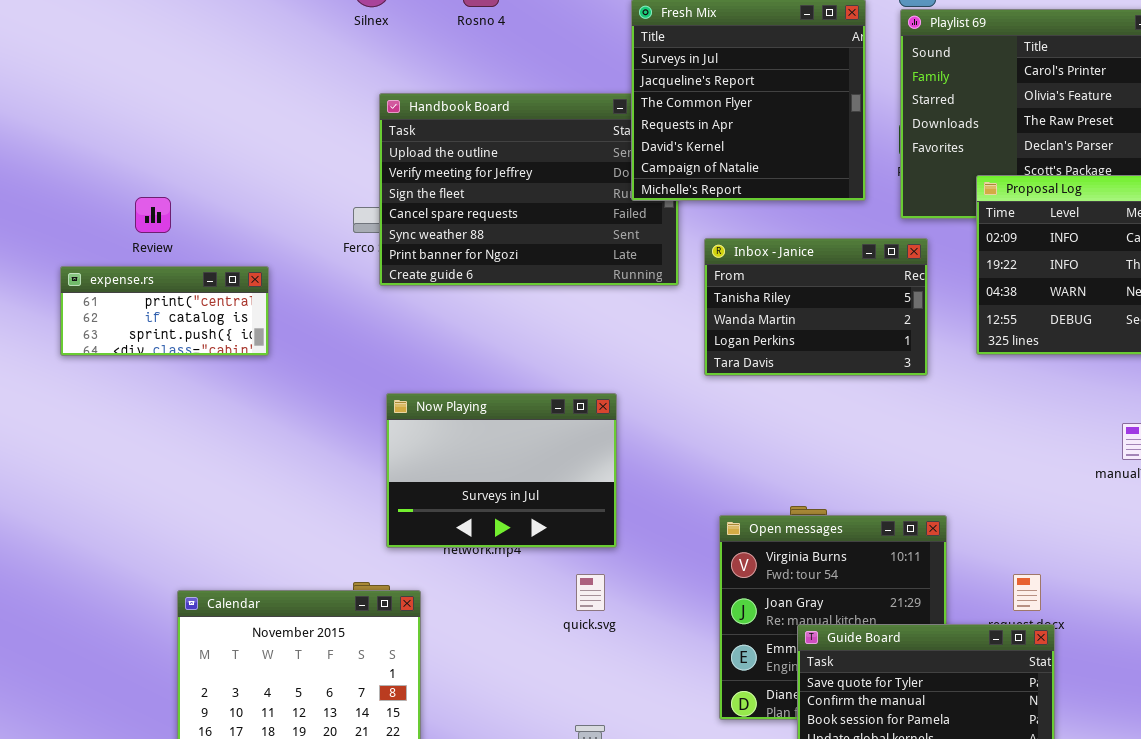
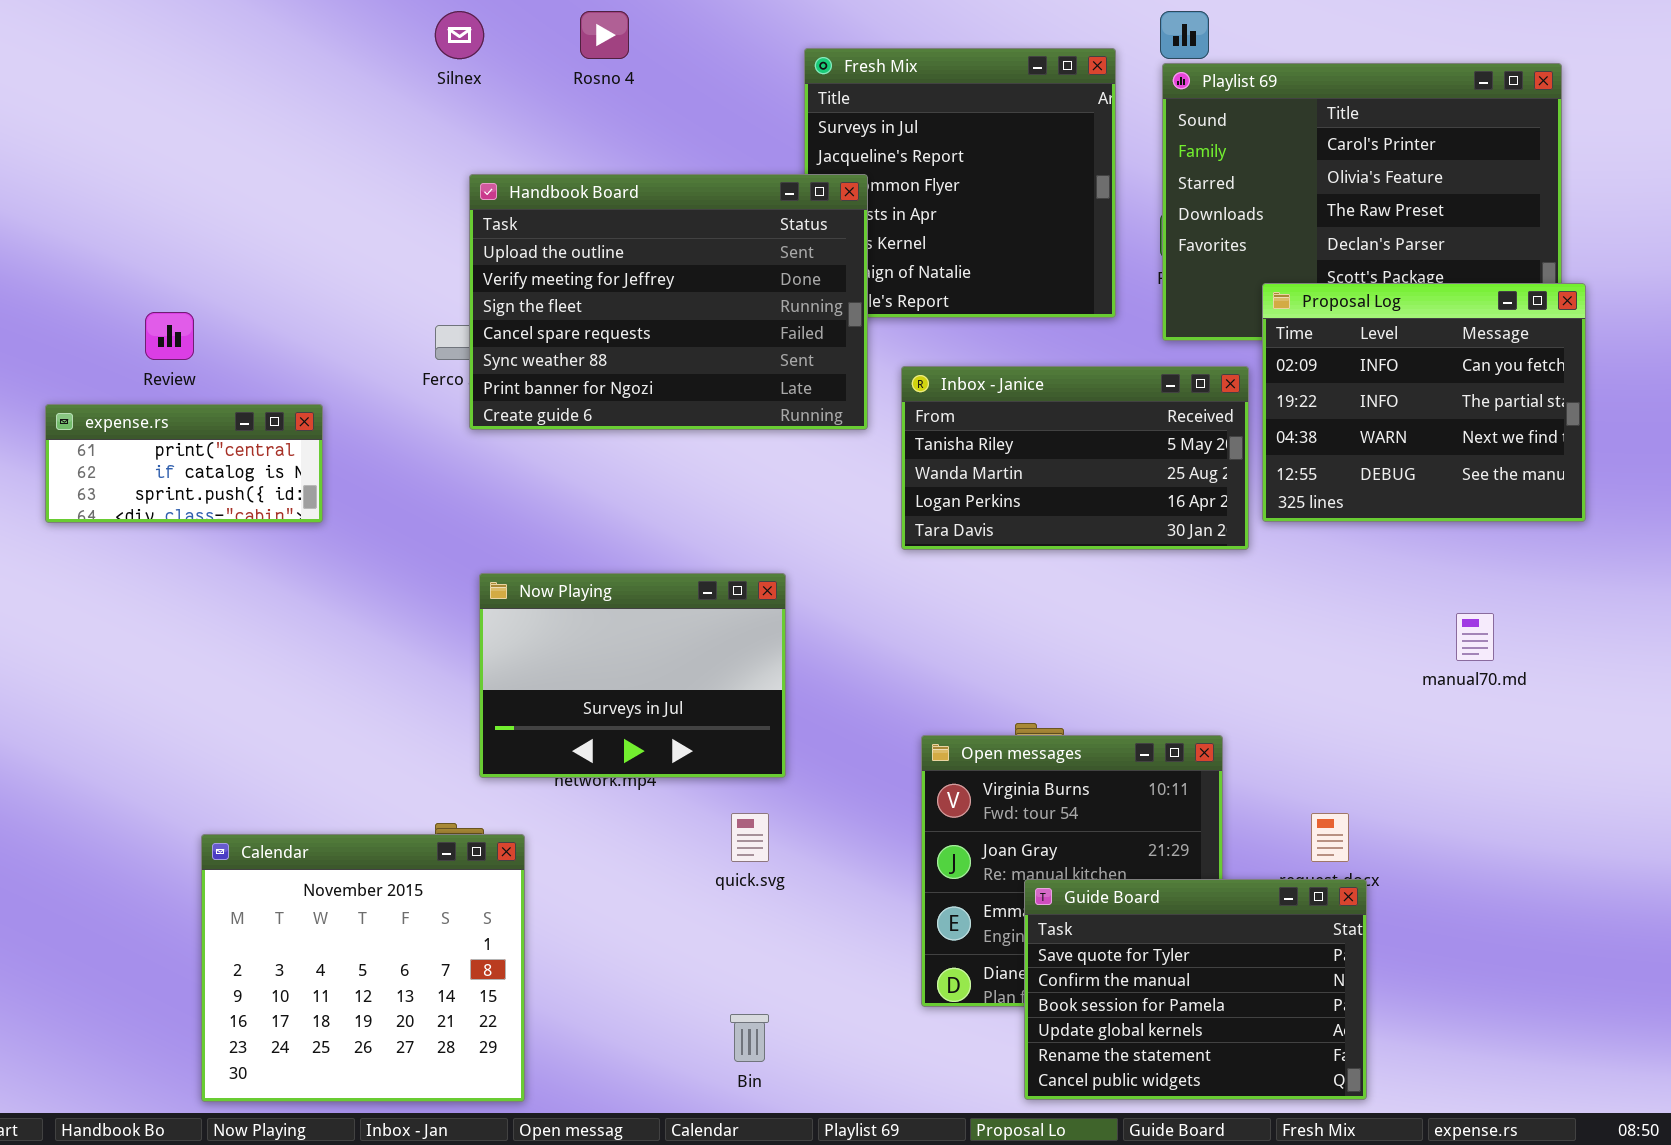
Handbook Board: [379,93,679,286] -> [469,174,868,430], raised
Inbox - Janice: [704,238,928,376] -> [901,366,1249,550], resized

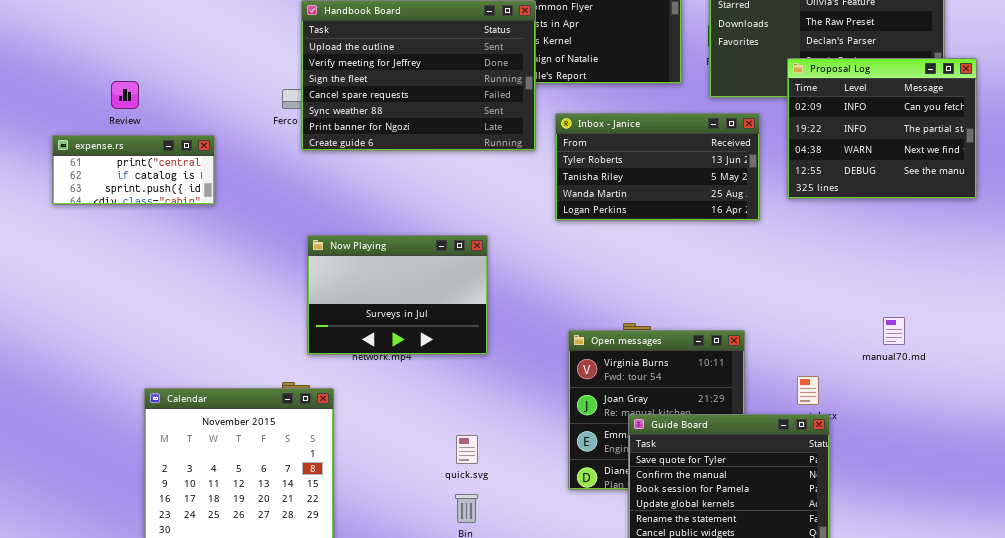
Proposal Log: [1262,283,1586,522] -> [787,58,977,199], moved
Inbox - Janice: [901,366,1249,550] -> [555,113,760,221], scrolled up 1 row
manual70.md: [1456,613,1494,661] -> [883,317,905,345], moved
quick.svg: [731,813,769,862] -> [456,435,478,464], moved

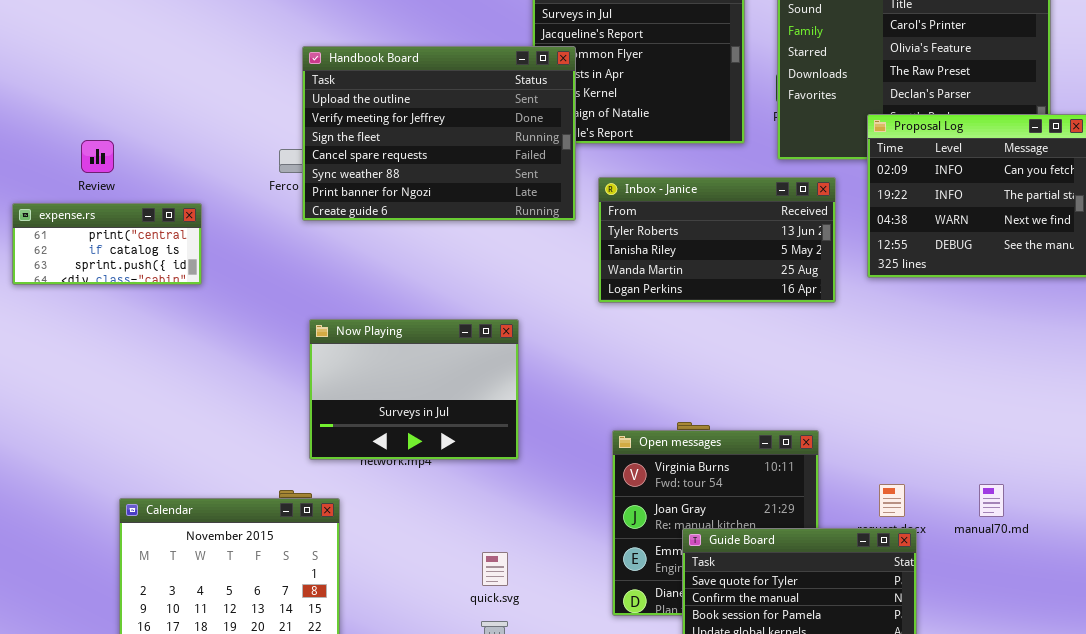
manual70.md: [883,317,905,345] -> [979,484,1004,517], moved

